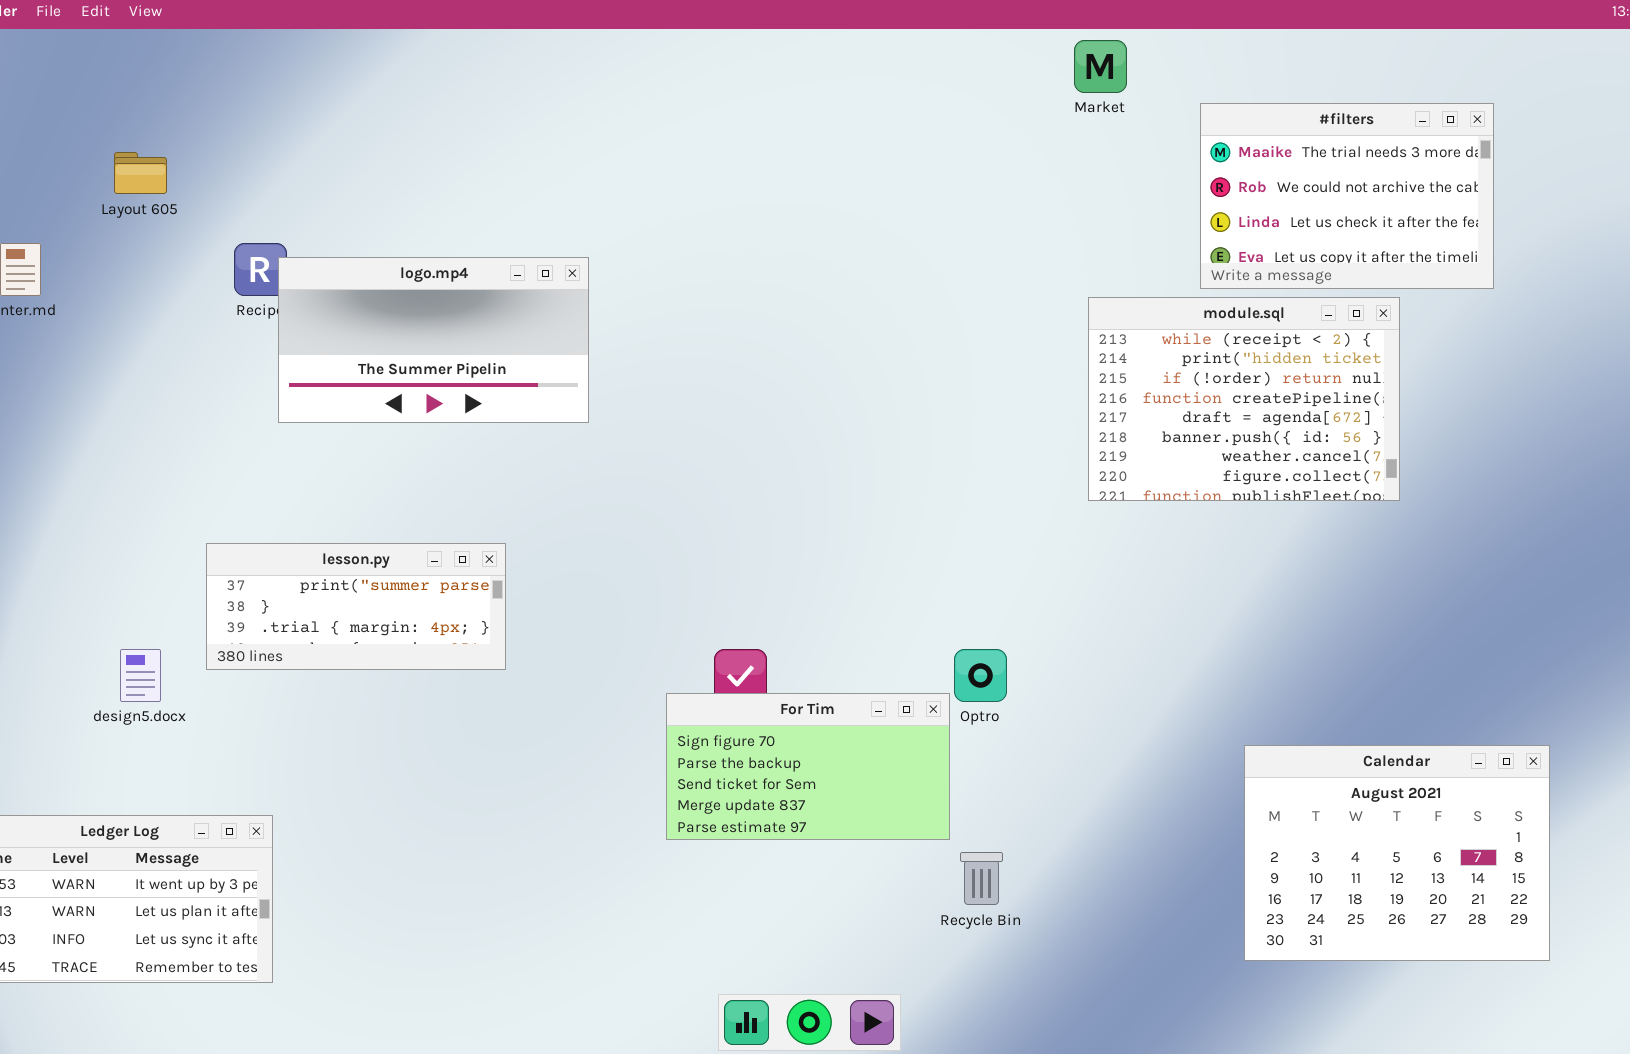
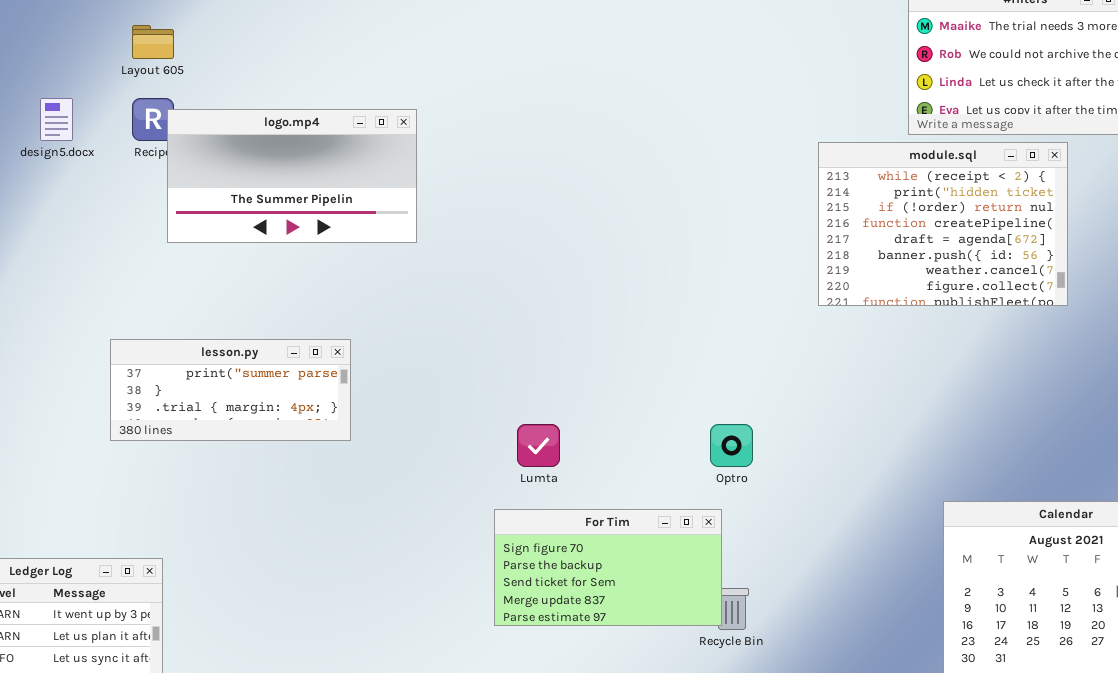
Layout 605: [114,152,167,194] -> [132,25,174,59], moved
design5.docx: [120,649,161,702] -> [40,98,73,141], moved
For Tim: [666,693,950,840] -> [494,509,722,626], moved

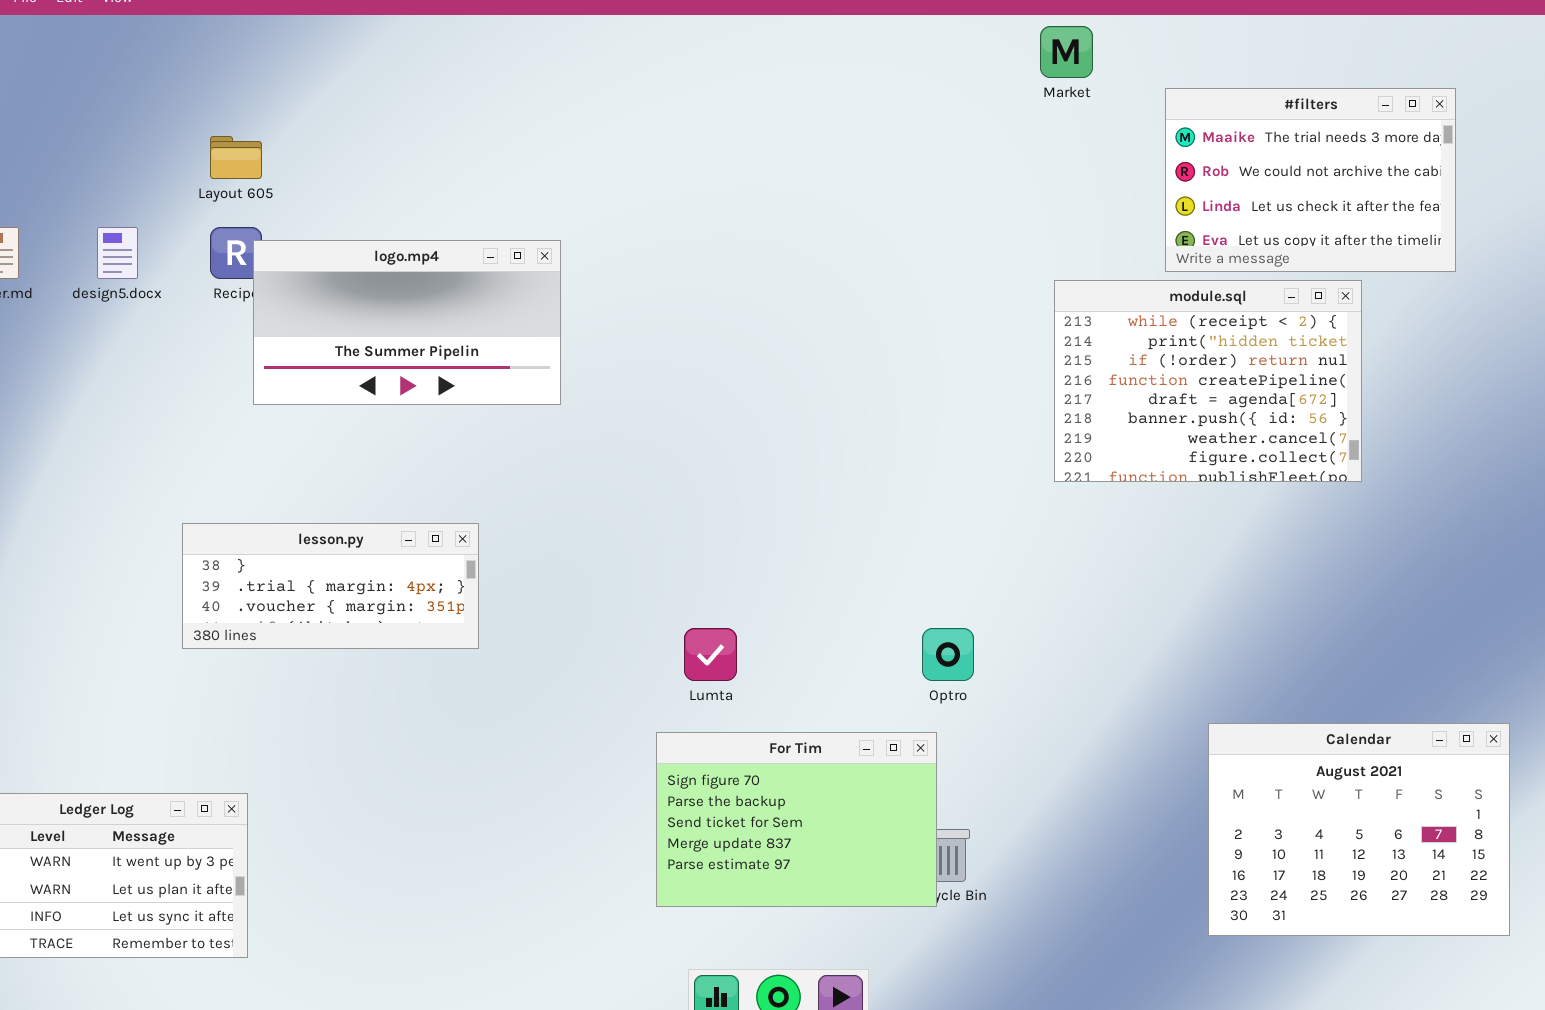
lesson.py: [110,339,351,441] -> [182,523,479,649], scrolled down 1 row
For Tim: [494,509,722,626] -> [656,732,937,907], resized

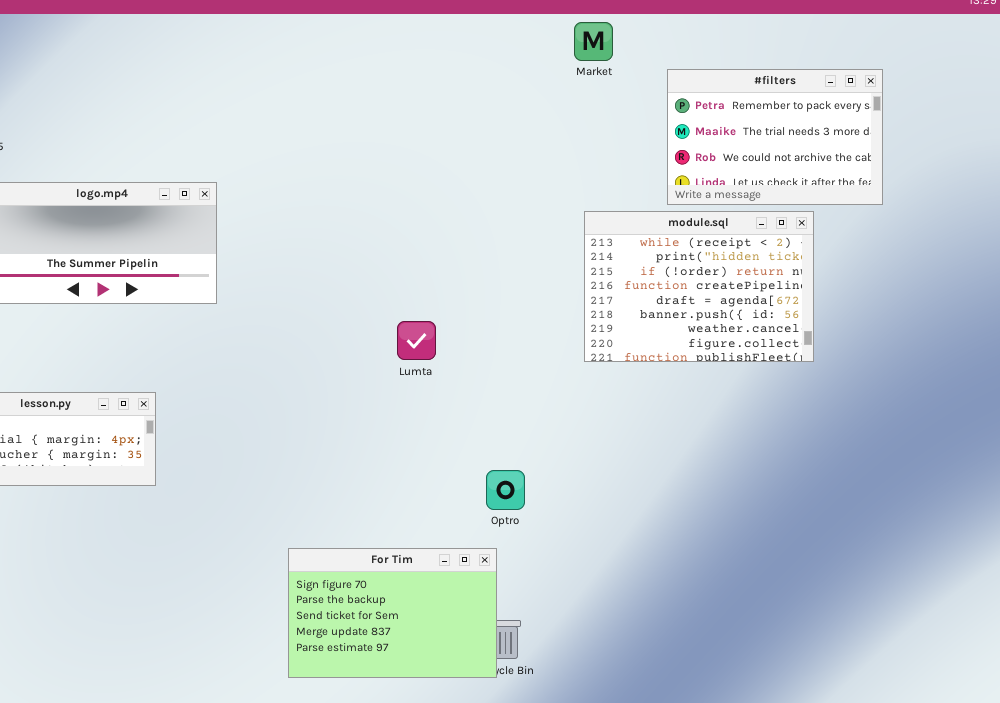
#filters: [1165,88,1456,272] -> [667,69,883,205], scrolled up 1 row
Lumta: [684,628,737,681] -> [397,321,436,360], moved
Calendar: [1208,723,1510,936] -> none, closed

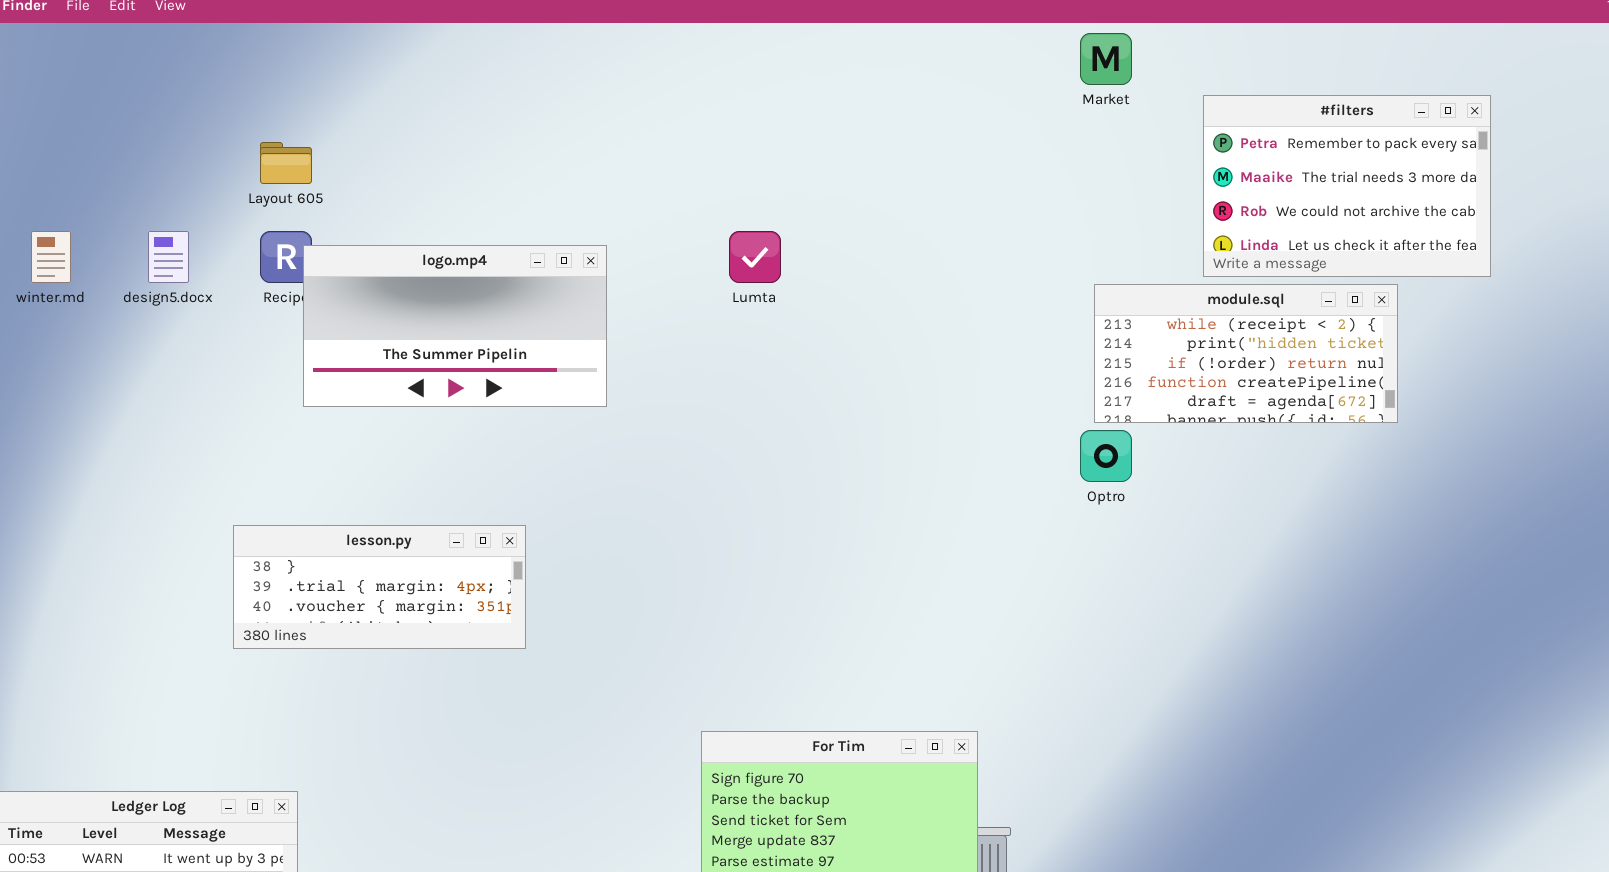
module.sql: [584,211,814,362] -> [1094,284,1398,423], resized
Lumta: [397,321,436,360] -> [729,231,781,283], moved
Optro: [486,470,525,510] -> [1080,430,1132,482], moved

